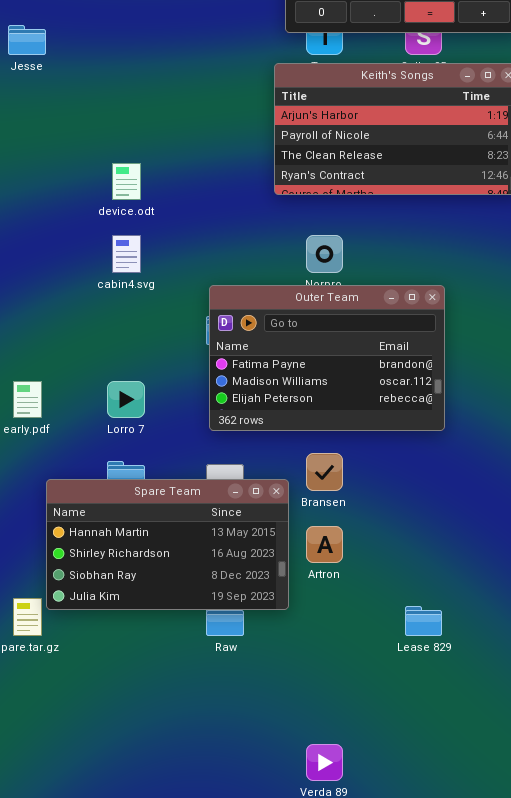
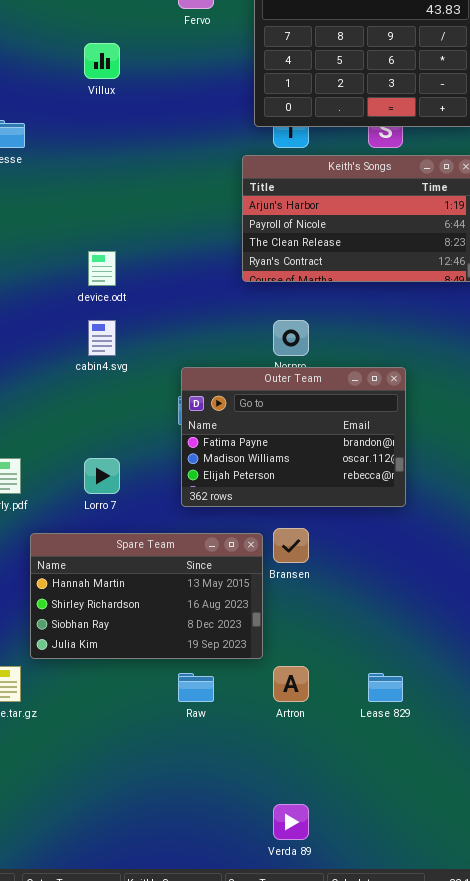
Spare Team: [46,479,289,610] -> [30,533,263,659], moved
Artron: [306,526,343,563] -> [273,666,309,702], moved

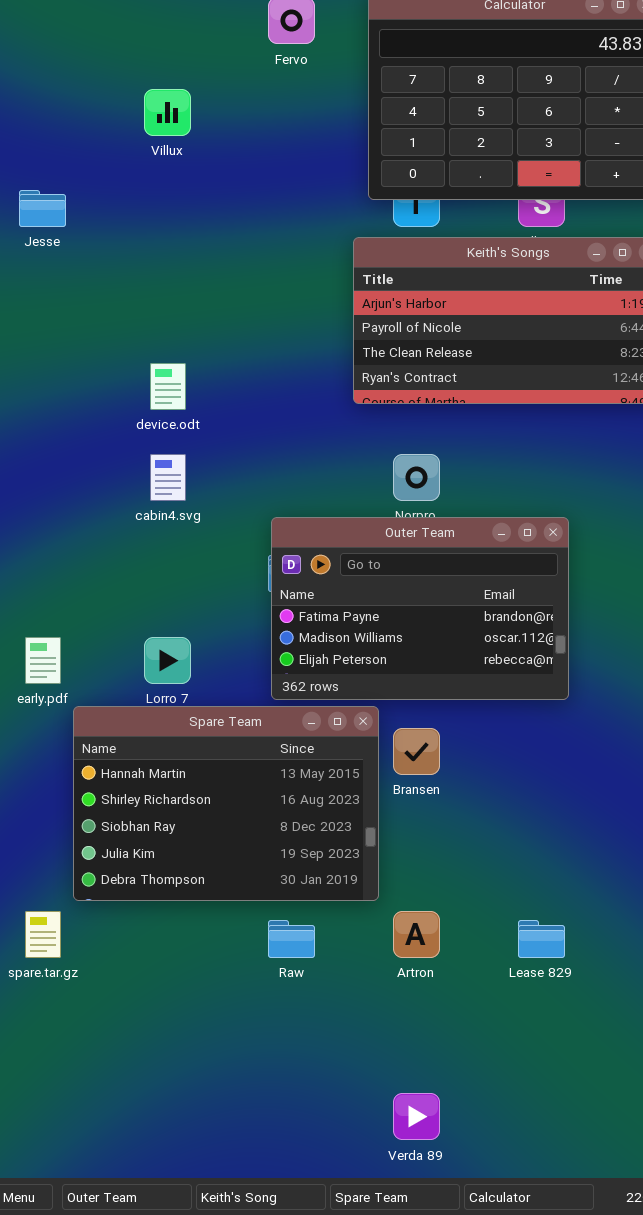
Spare Team: [30,533,263,659] -> [73,706,379,901], resized

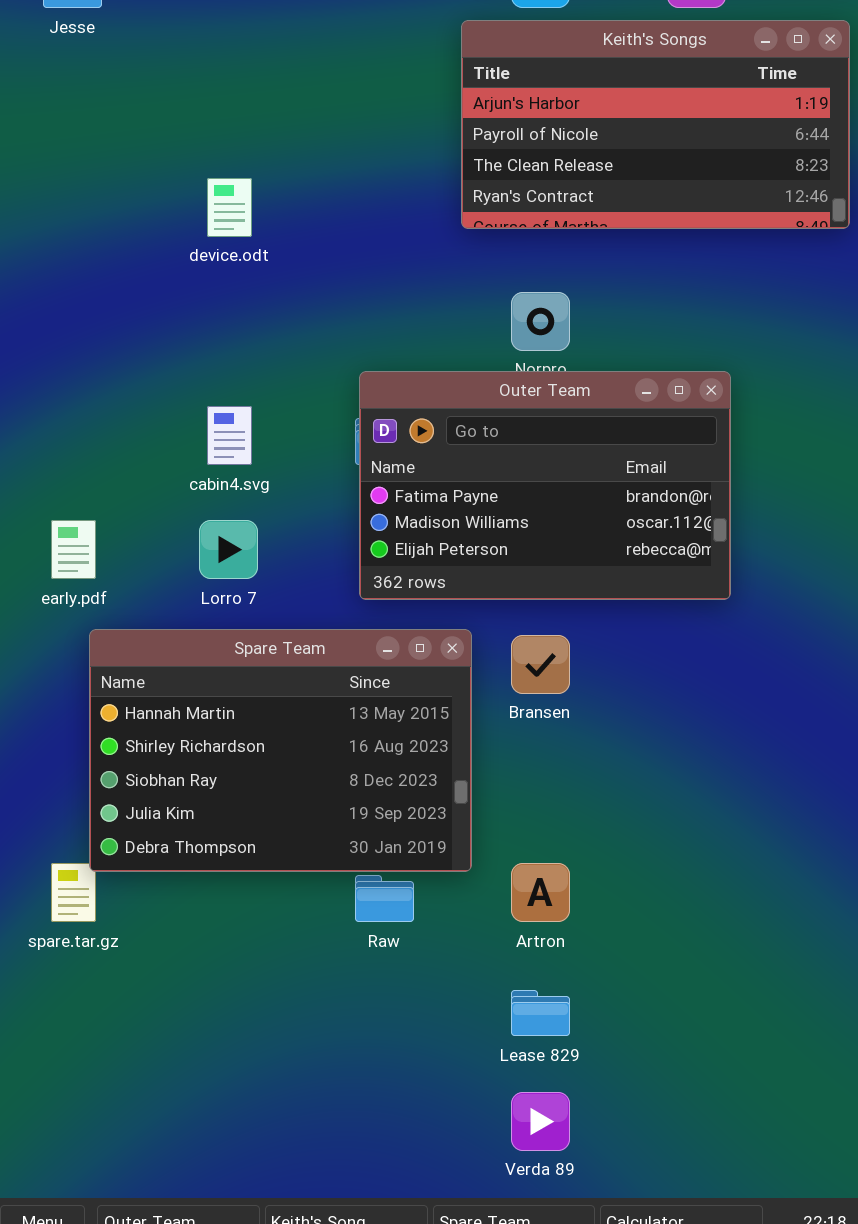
cabin4.svg: [150,454,186,501] -> [207,406,252,465], moved
Spare Team: [73,706,379,901] -> [89,629,472,872], moved
Lease 829: [518,920,565,958] -> [511,990,570,1036], moved

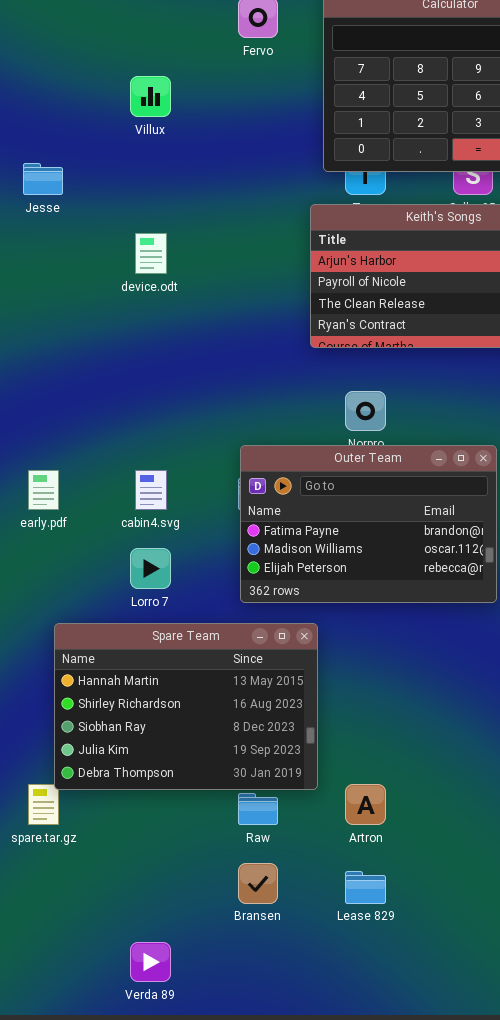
device.odt: [207,178,252,237] -> [135,233,167,274], moved
early.pdf: [51,520,96,579] -> [28,470,59,510], moved
Bransen: [511,635,570,694] -> [238,863,278,904], moved
Verda 89: [511,1092,570,1151] -> [130,942,171,982], moved

